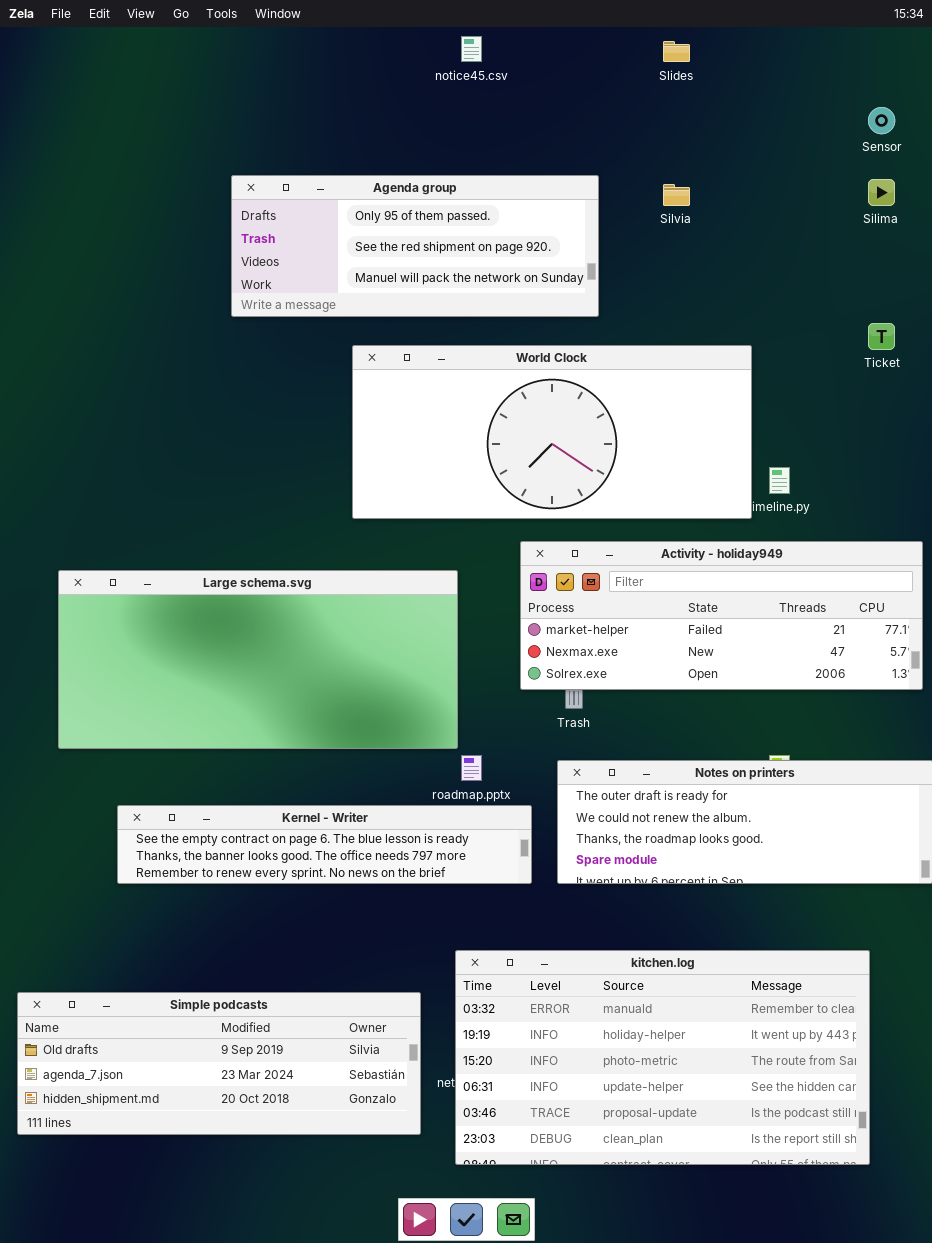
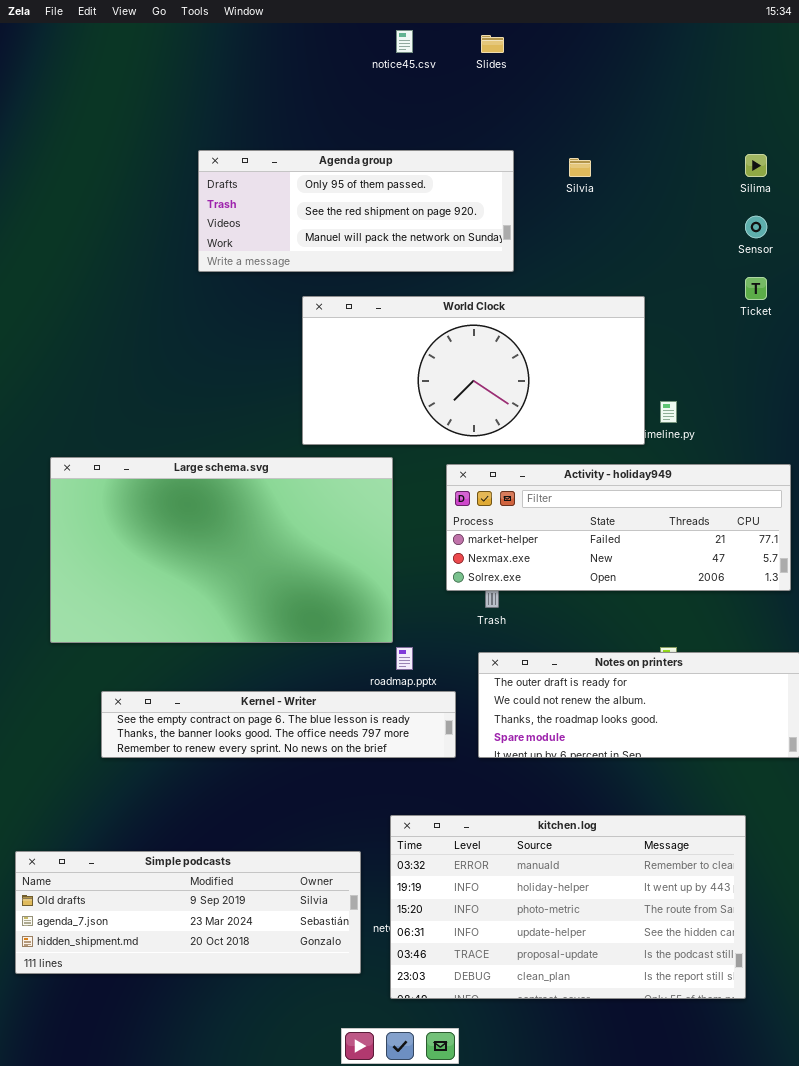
Slides: [663,41,690,62] -> [481,35,504,53], moved
Sensor: [868,107,895,134] -> [745,216,767,238], moved
Large schema.svg: [58,570,458,749] -> [50,457,393,643], resized

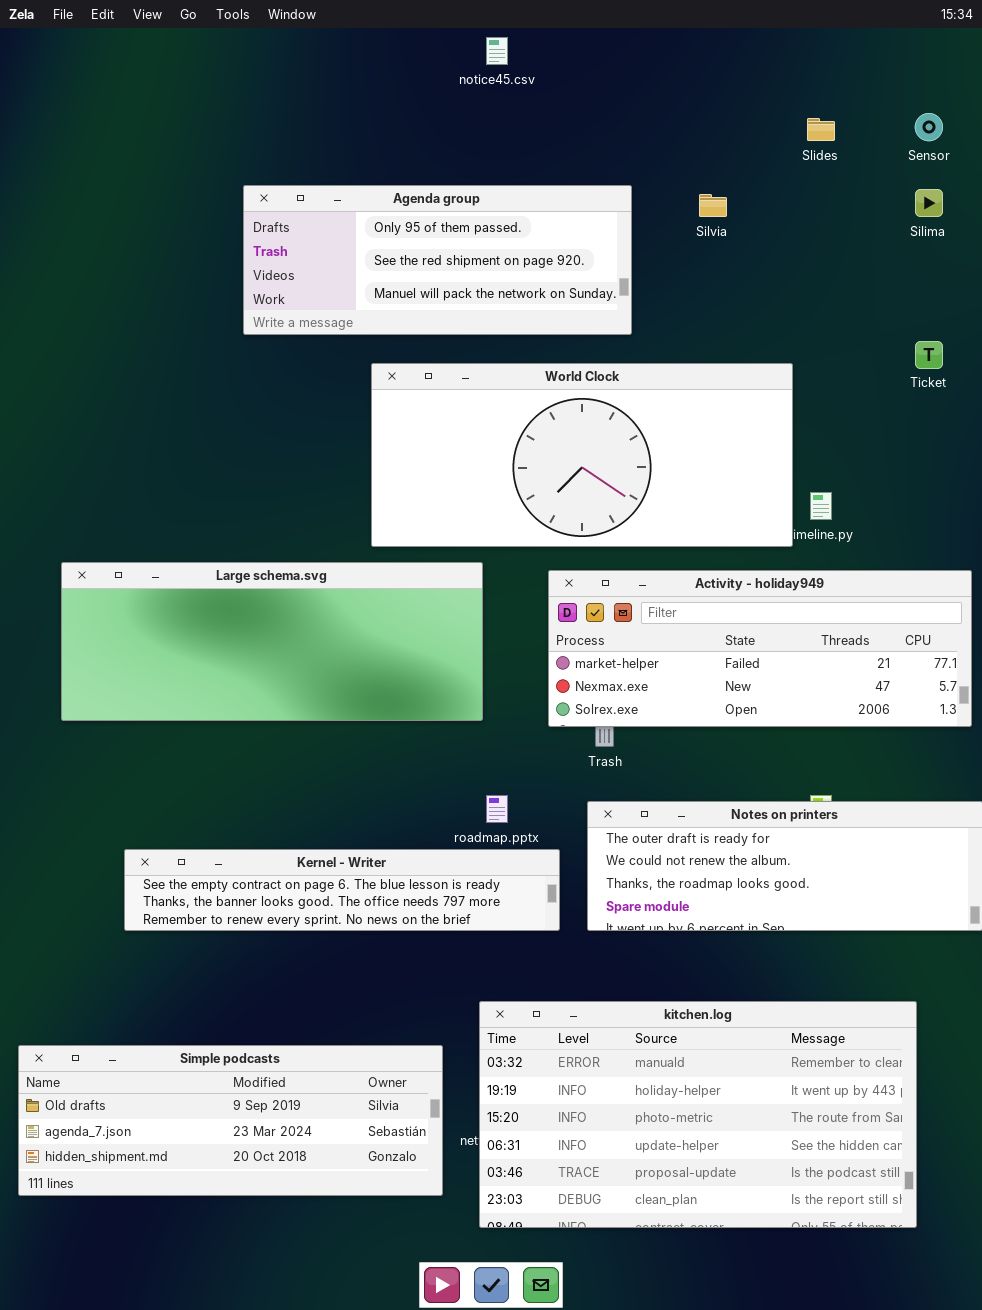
Slides: [481,35,504,53] -> [807,118,835,141], moved
Sensor: [745,216,767,238] -> [915,113,943,141], moved
Large schema.svg: [50,457,393,643] -> [61,562,483,721], resized

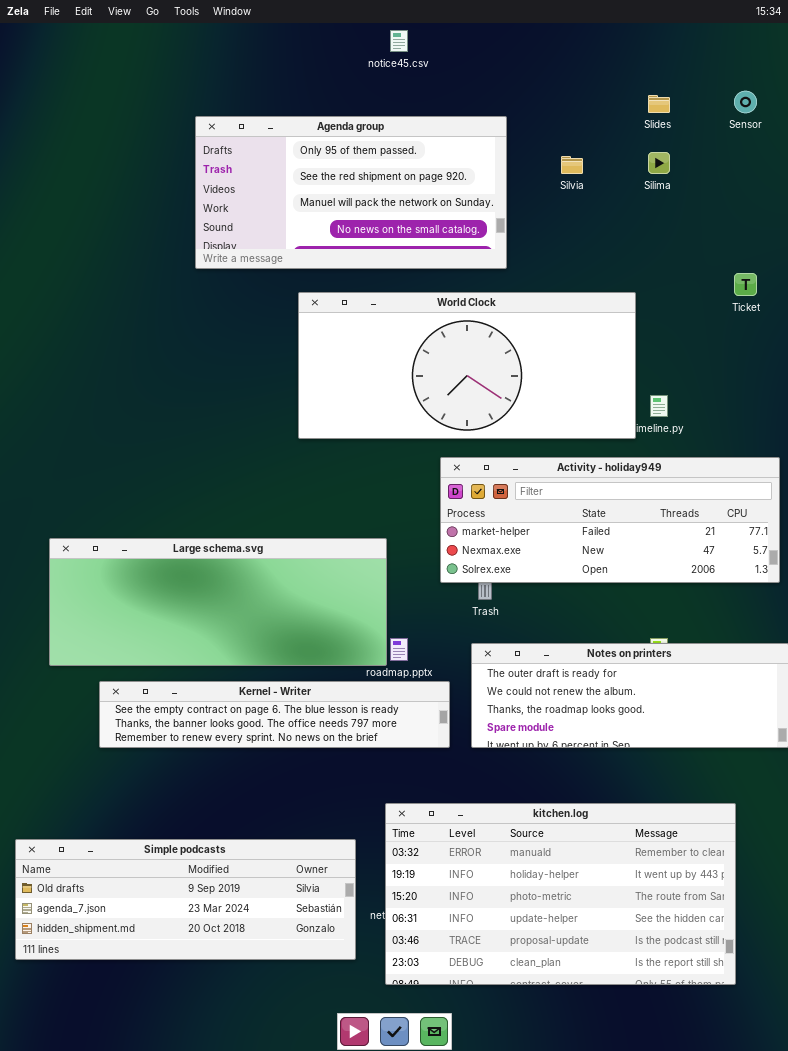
Agenda group: [243,185,632,335] -> [195,116,507,269], resized
Silima: [915,189,943,217] -> [648,152,670,174], moved
Large schema.svg: [61,562,483,721] -> [49,538,387,666], moved

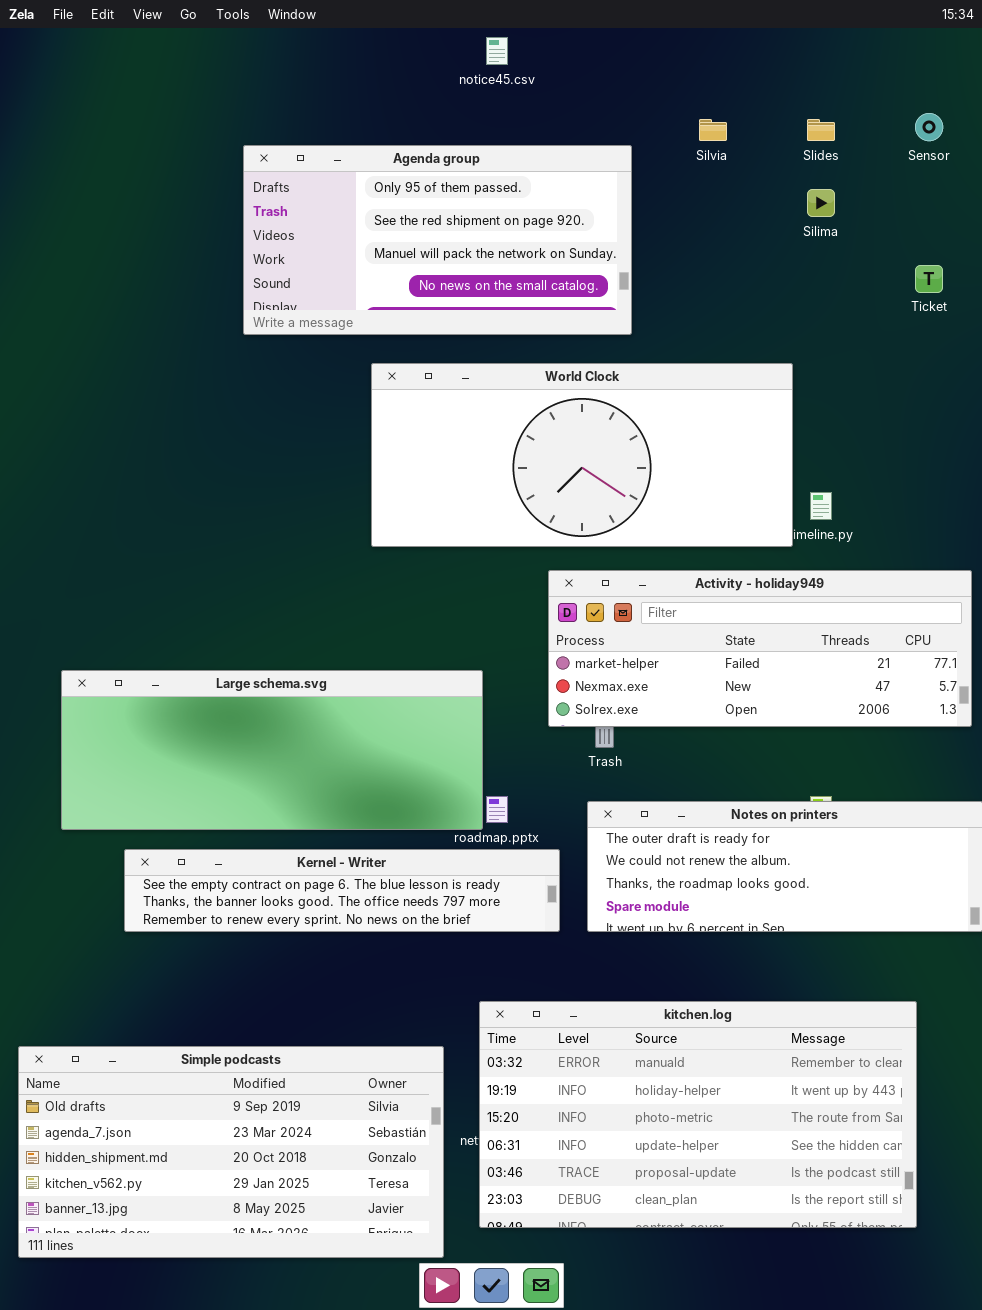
Silvia: [561,156,583,174] -> [699,119,727,141], moved
Ticket: [734,273,757,296] -> [915,265,943,293], moved
Simple podcasts: [15,839,356,960] -> [18,1046,444,1258], resized

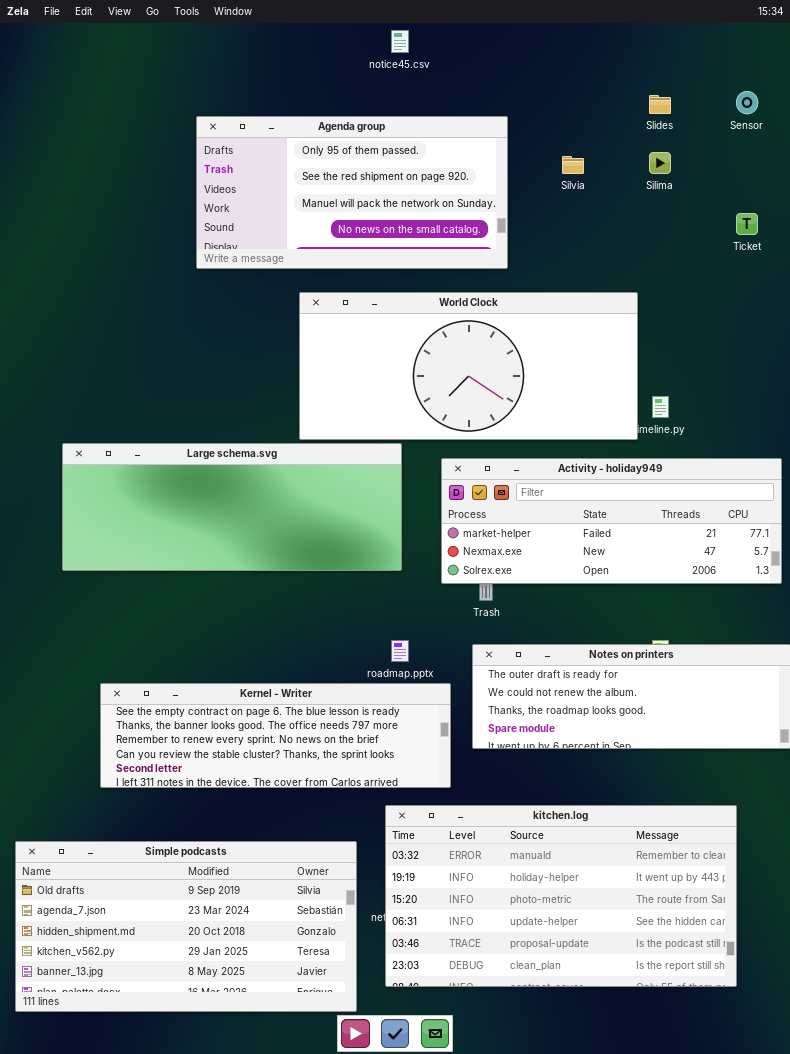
Silvia: [699,119,727,141] -> [562,156,584,174], moved
Large schema.svg: [61,670,483,830] -> [62,443,402,571], moved
Kernel - Writer: [124,849,560,932] -> [100,683,451,788], resized

